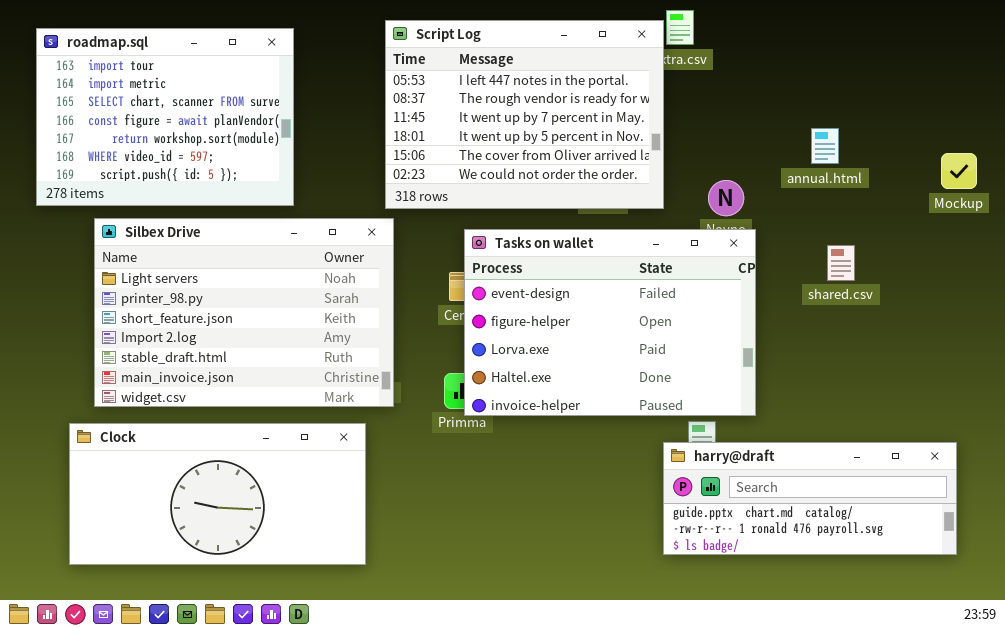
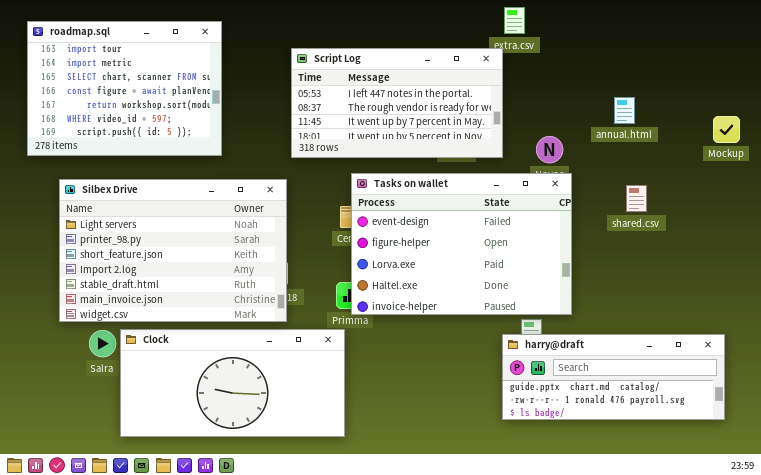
Script Log: [385,20,664,209] -> [291,48,503,158], resized
Silbex Drive: [94,218,394,407] -> [59,179,287,322], moved
Clock: [69,423,366,565] -> [120,329,345,437], moved

